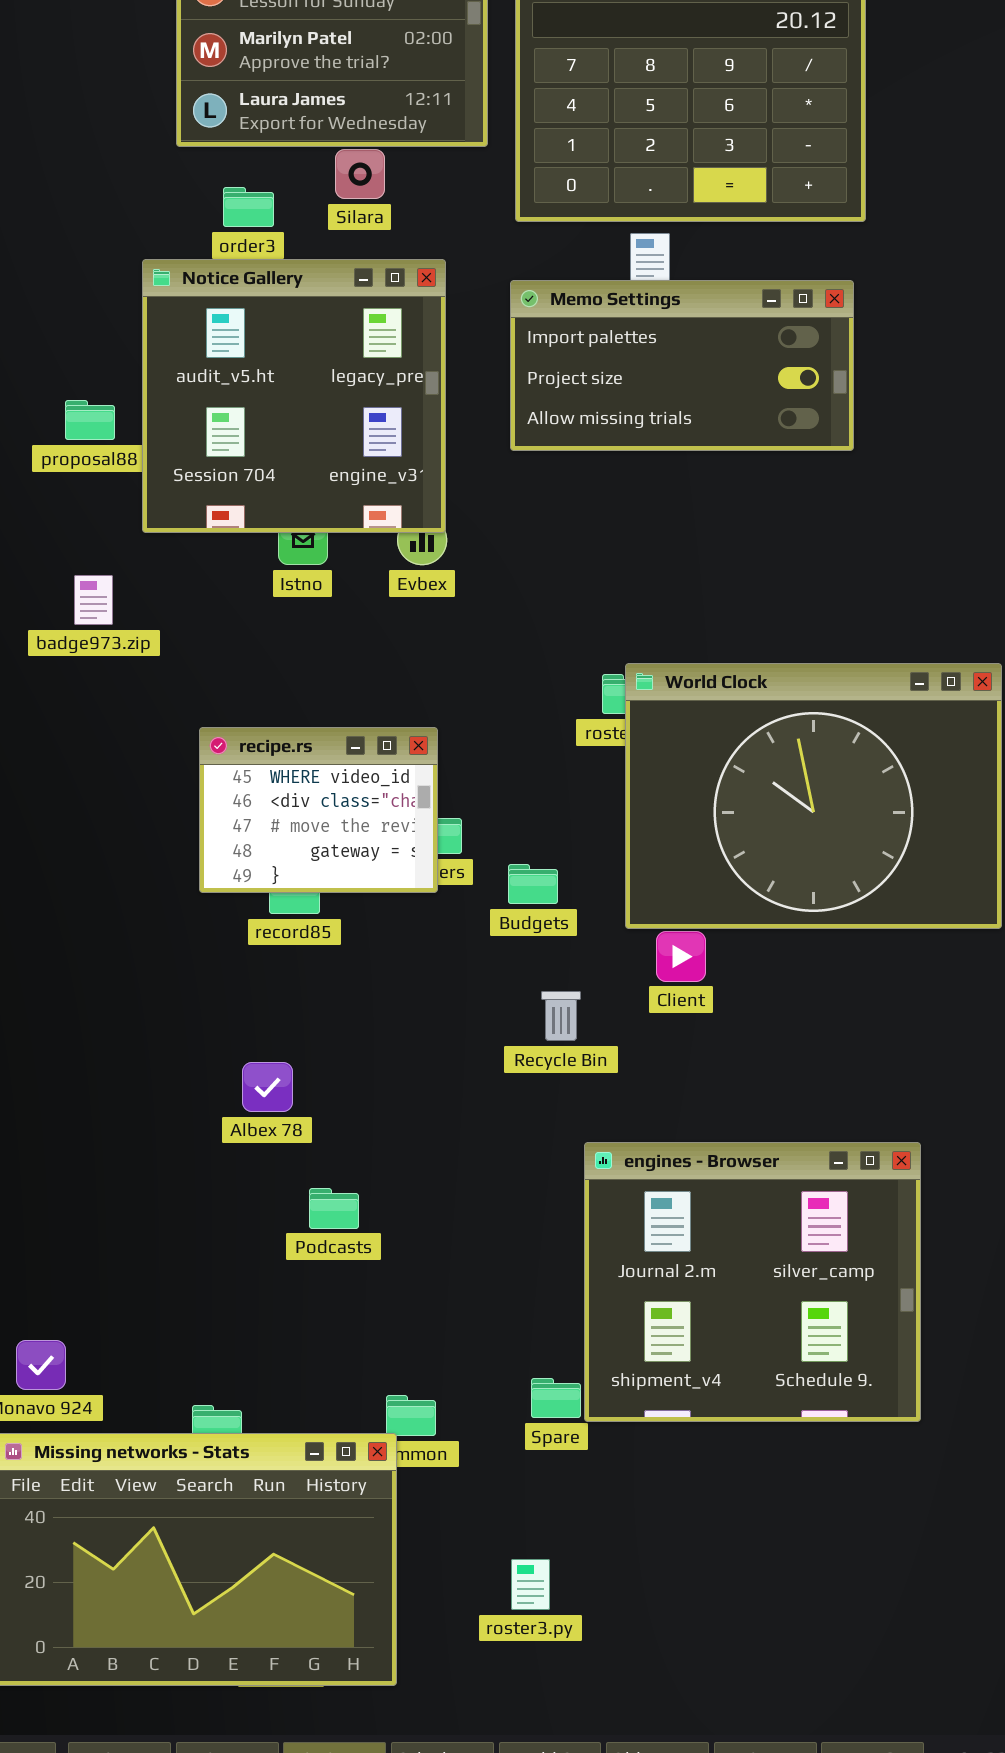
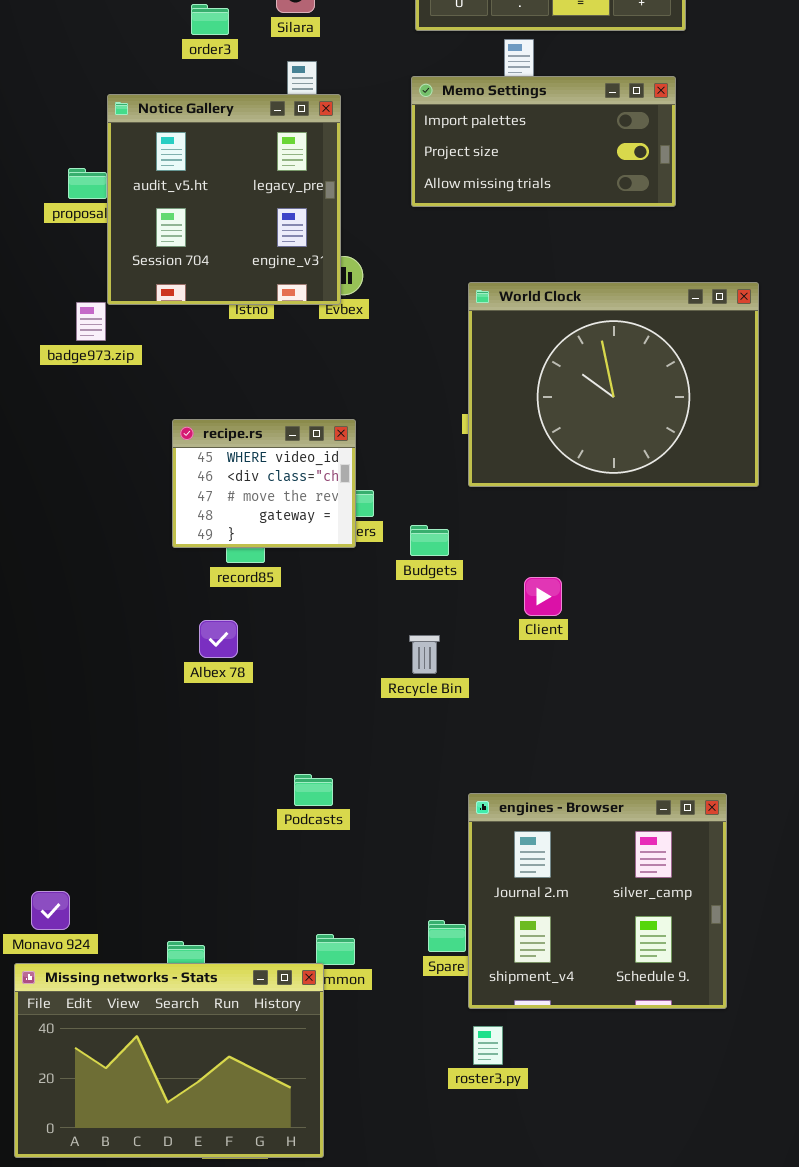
Notice Gallery: [142,259,446,533] -> [107,94,341,305], moved
World Clock: [625,663,1002,929] -> [468,282,759,487], moved
Recycle Bin: [541,991,581,1041] -> [409,635,440,674], moved
Albex 78: [242,1062,293,1112] -> [199,620,238,658], moved
engines - Browser: [584,1142,921,1422] -> [468,793,727,1009], moved
Podcasts: [309,1188,359,1229] -> [294,774,333,806], moved
roster3.py: [511,1559,550,1610] -> [473,1026,503,1065], moved

